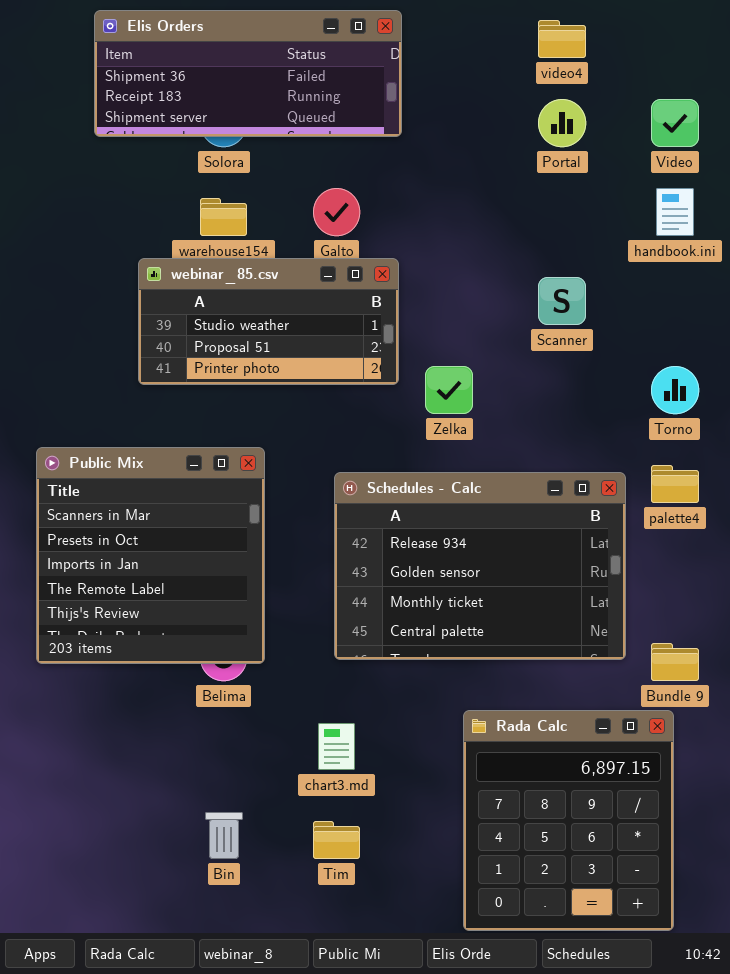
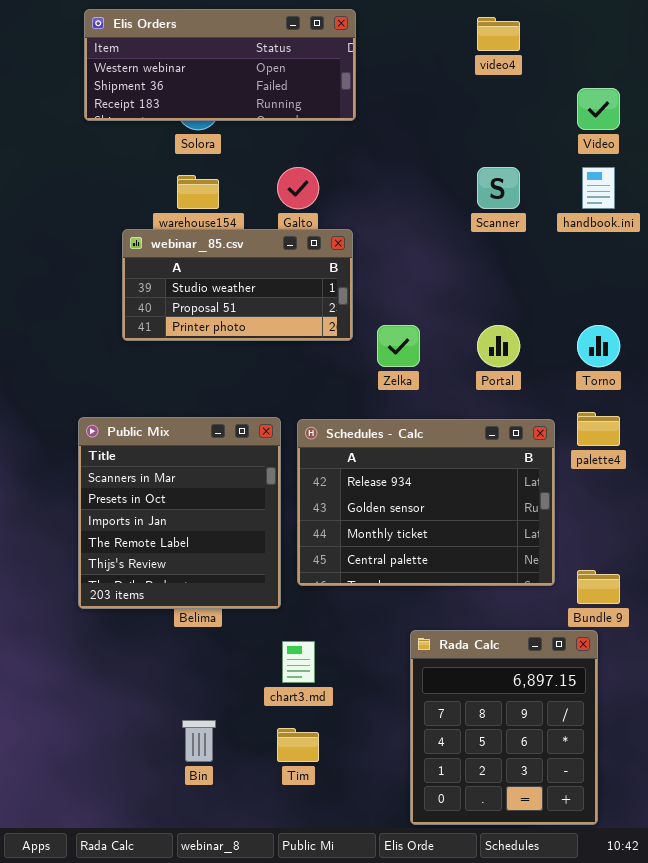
Elis Orders: [94,10,402,137] -> [84,9,356,121], scrolled up 1 row
Portal: [538,99,586,147] -> [477,325,520,367], moved
Scanner: [538,277,586,325] -> [477,167,520,209], moved
Public Mix: [36,447,265,664] -> [78,417,281,609], moved

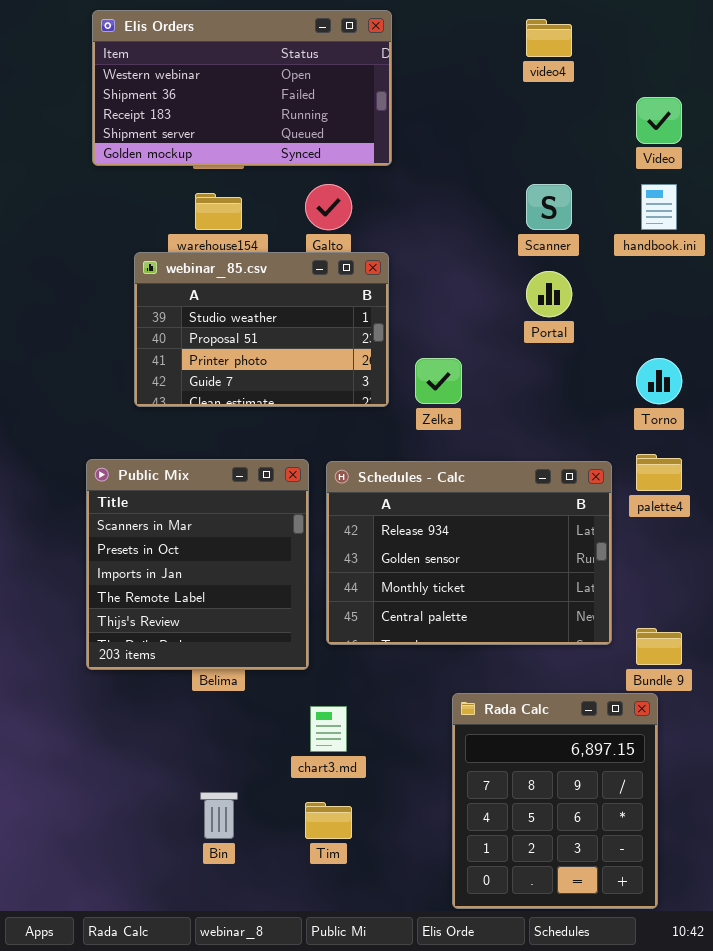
Elis Orders: [84,9,356,121] -> [92,10,392,166], resized
webinar_85.csv: [122,229,353,341] -> [134,252,389,407], resized
Portal: [477,325,520,367] -> [526,271,572,317], moved

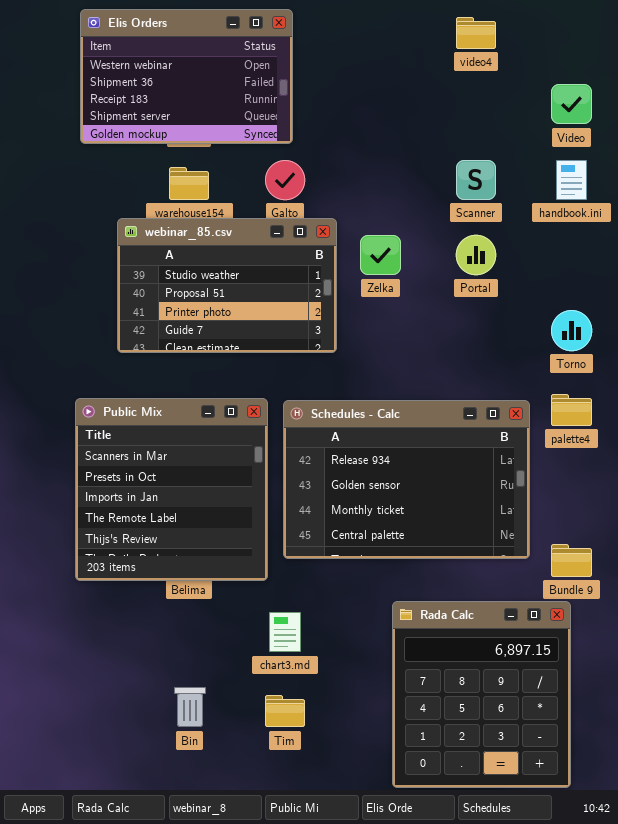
Elis Orders: [92,10,392,166] -> [80,9,293,144], resized
Zelka: [415,358,462,404] -> [360,235,401,275], moved

